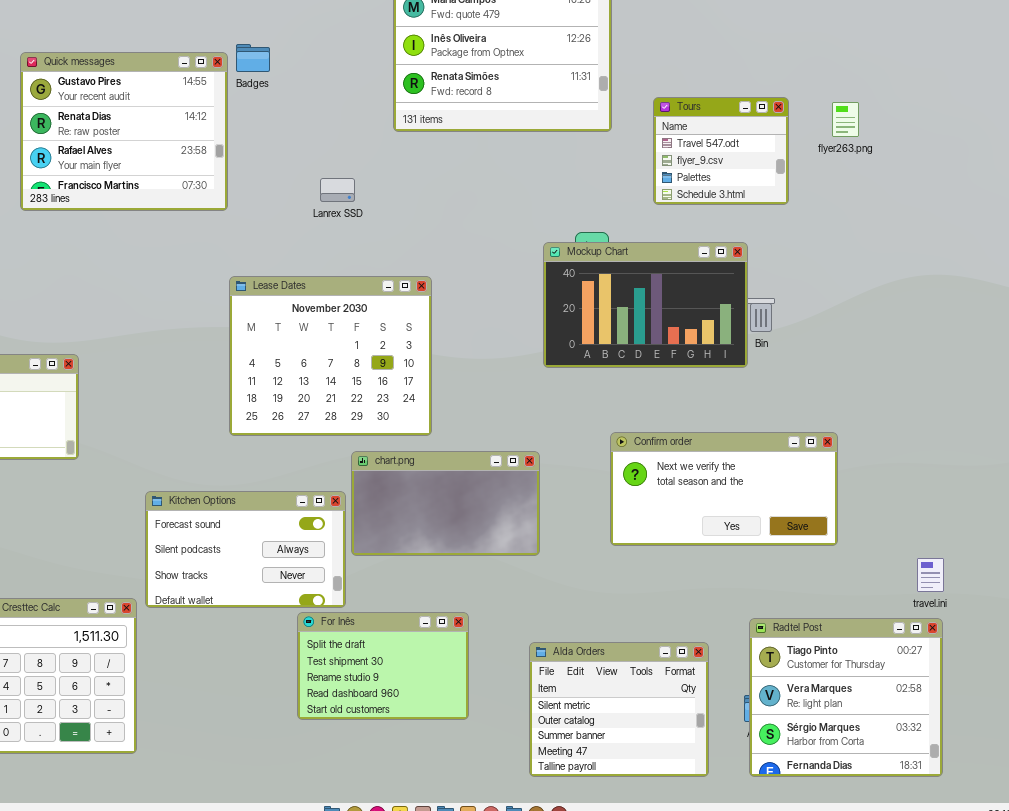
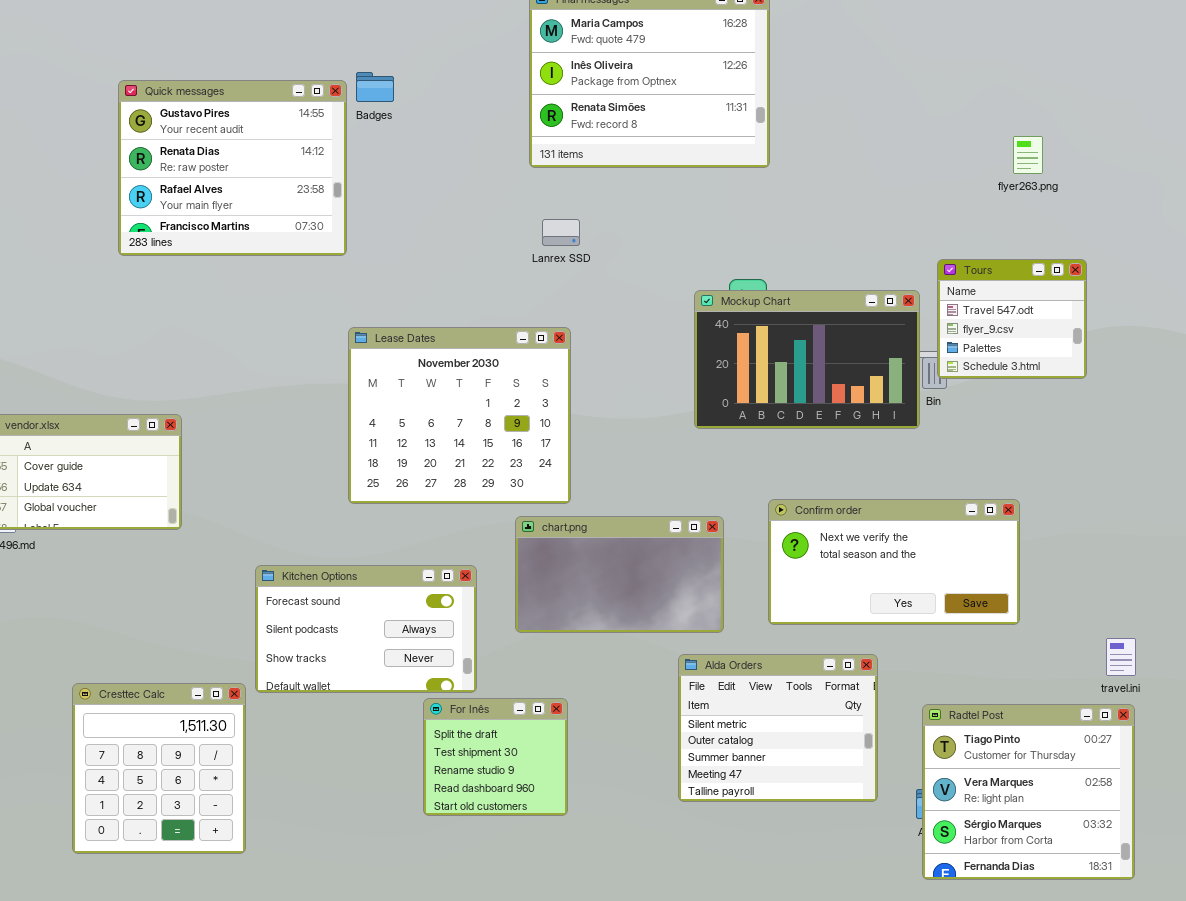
Tours: [653,97,789,205] -> [937,259,1087,379], moved
Lanrex SSD: [320,178,355,202] -> [542,219,580,246], moved
chart.png: [351,451,540,556] -> [515,516,724,633], moved
For Inês: [297,612,469,720] -> [423,698,568,816], resized
Alda Orders: [529,642,709,777] -> [678,654,878,802], moved

